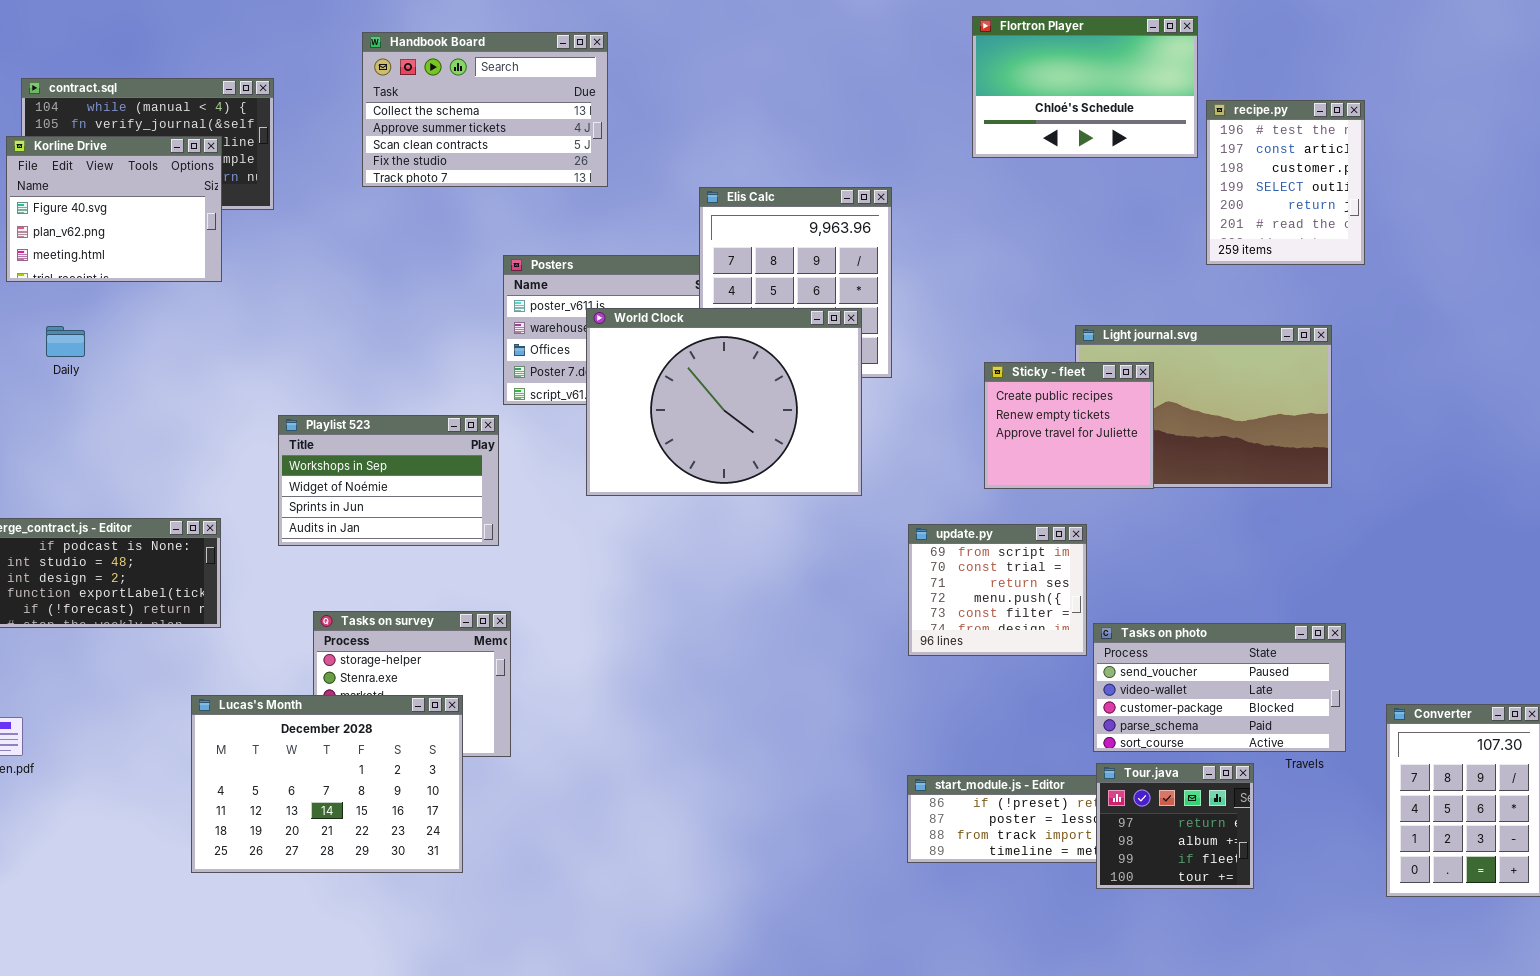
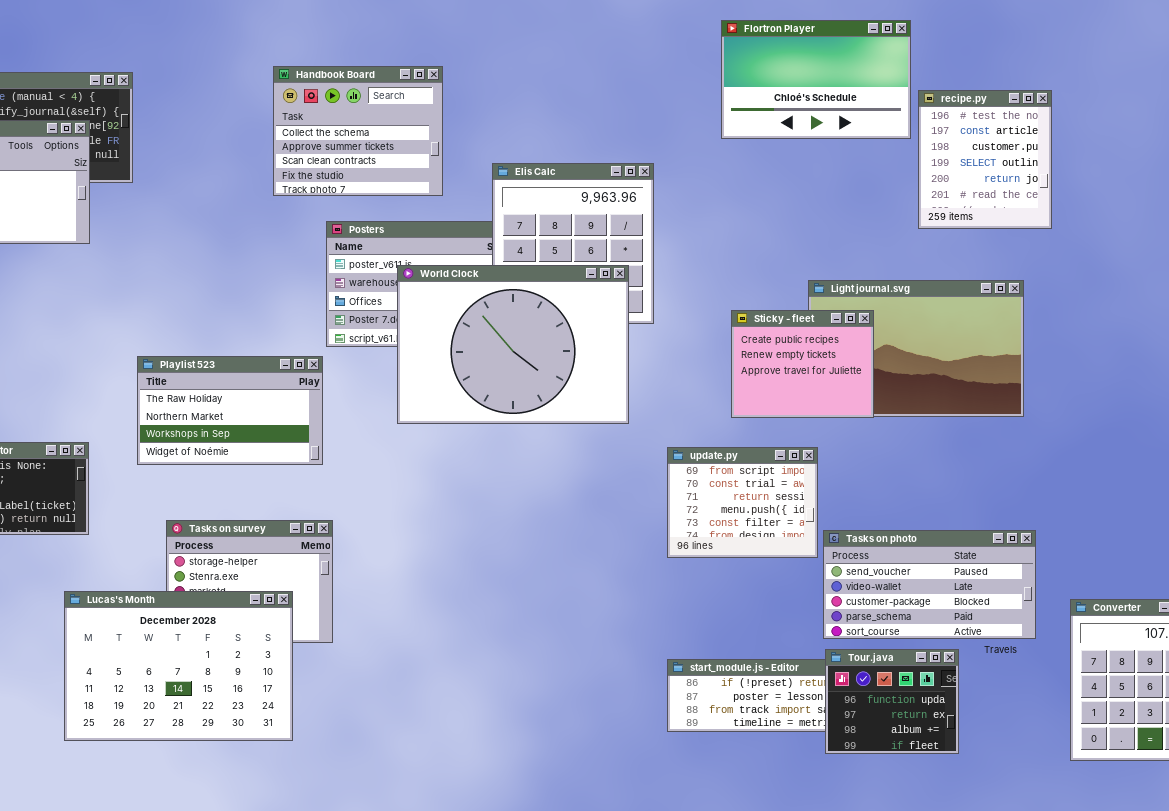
Handbook Board: [362,32,608,187] -> [273,66,443,196], moved, resized
Playlist 523: [278,415,499,546] -> [137,356,323,465], scrolled up 2 rows
Tour.java: [1096,763,1254,889] -> [825,649,959,754], scrolled up 1 row

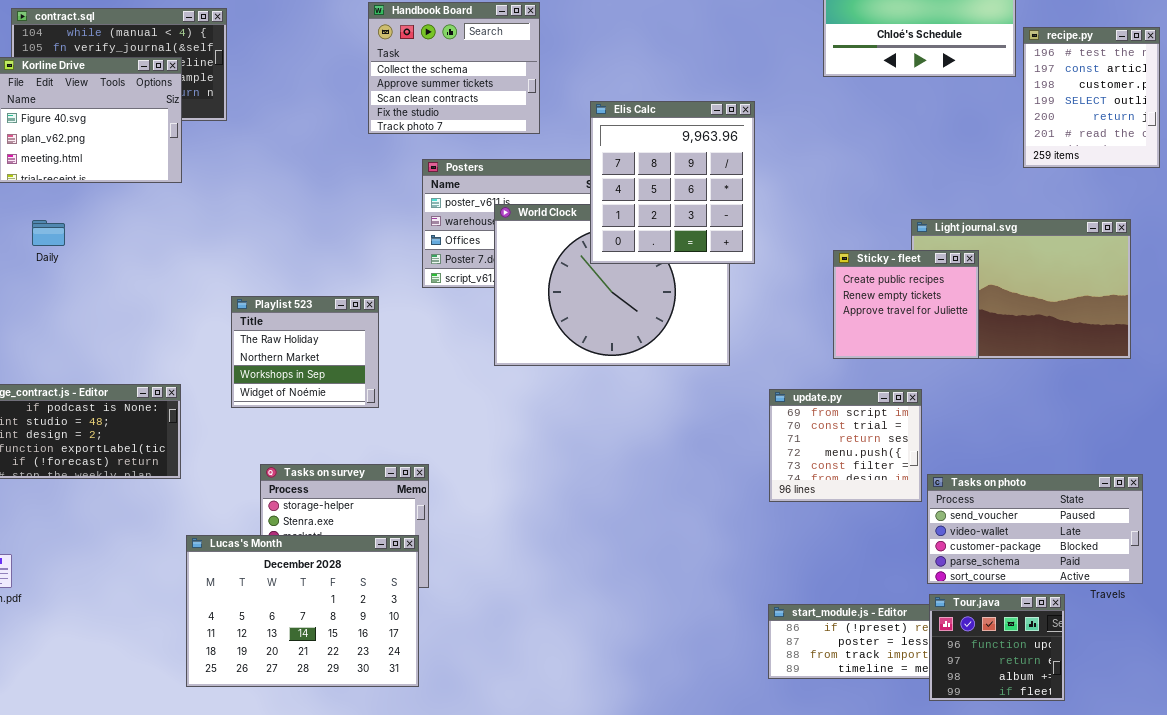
Elis Calc: [492,163,654,324] -> [590,101,755,264], raised
Playlist 523: [137,356,323,465] -> [231,296,379,408], resized
Lucas's Month: [64,591,293,741] -> [186,535,419,687], moved

